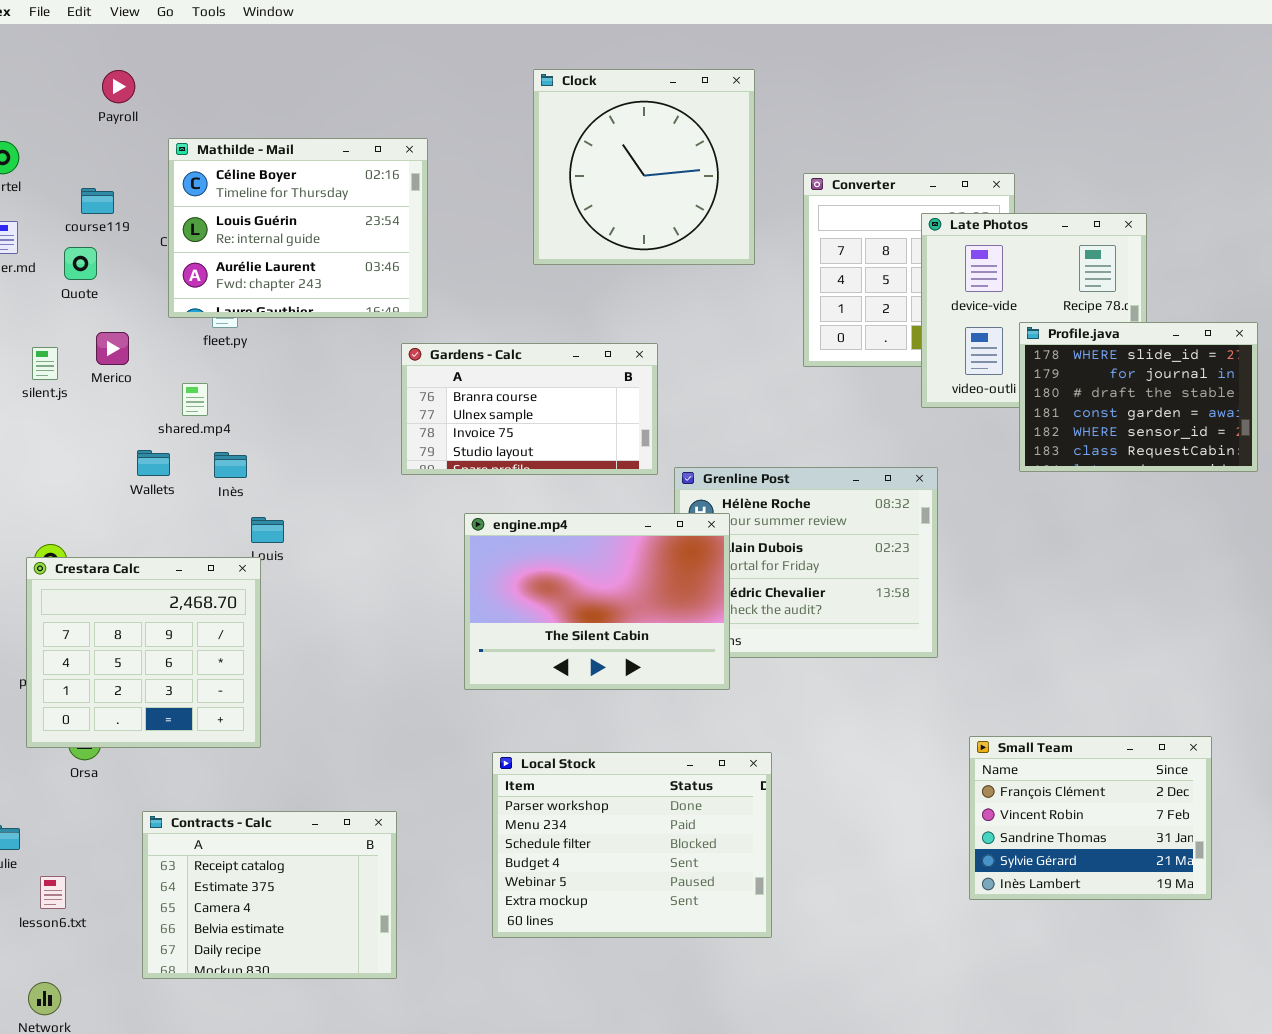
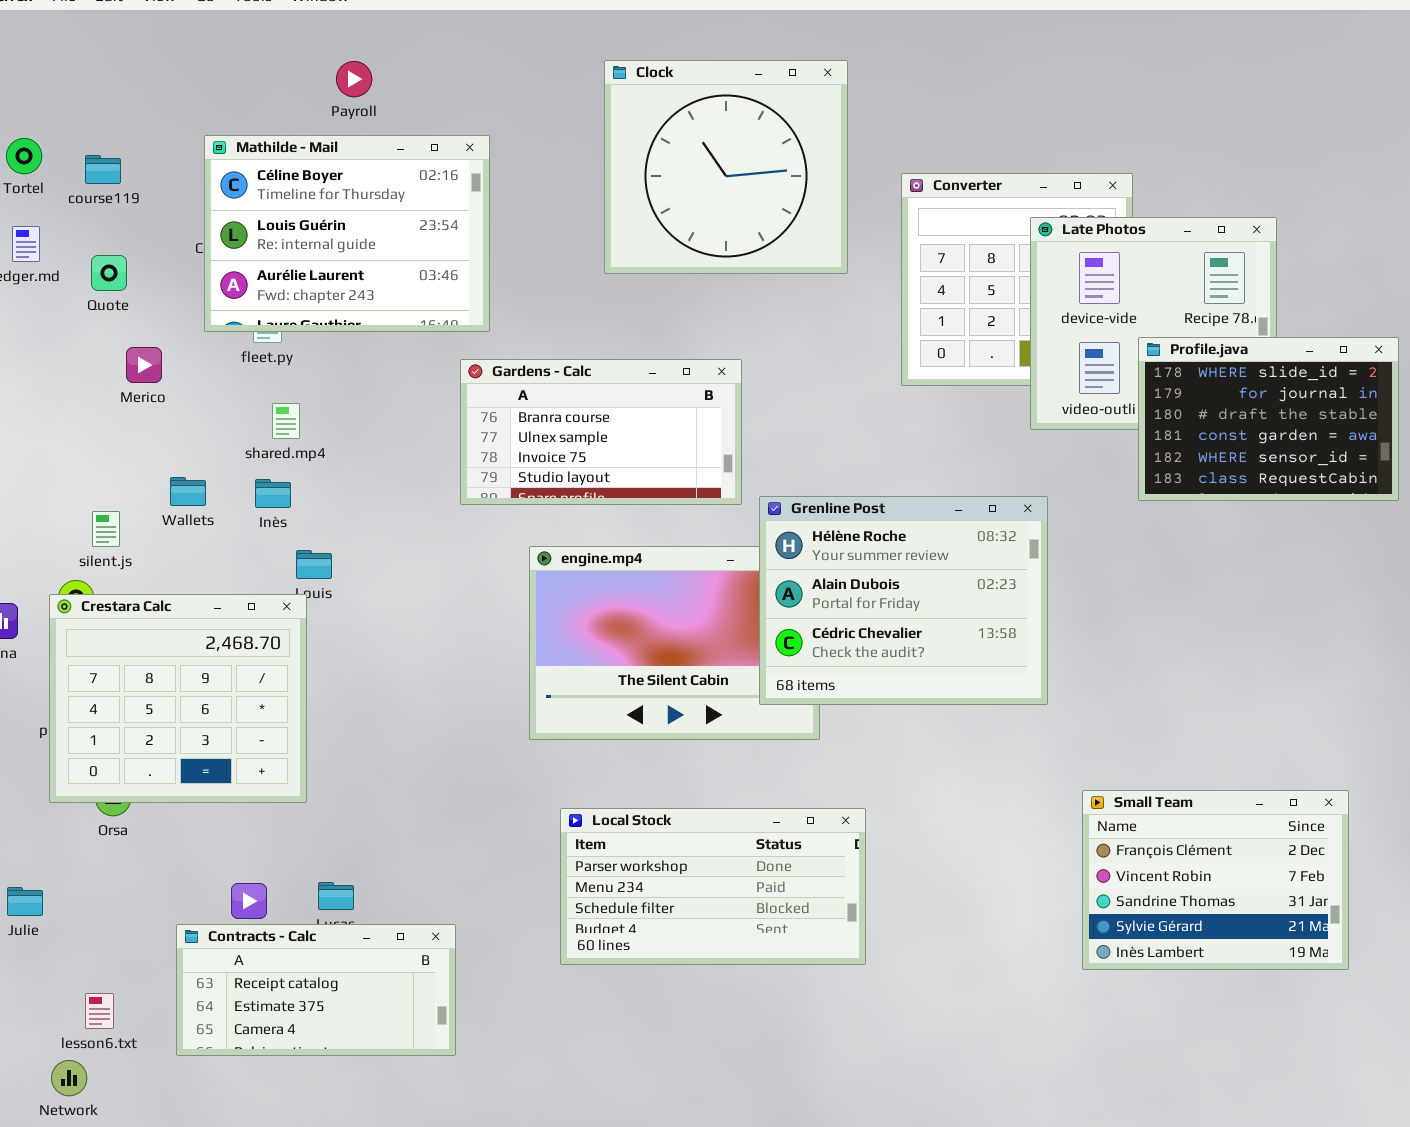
Payroll: [102,70,135,103] -> [336,61,372,97], moved
course119: [81,188,114,214] -> [85,155,121,184], moved
silent.js: [32,347,58,380] -> [92,511,120,547], moved
shared.mp4: [182,383,208,416] -> [272,403,300,439], moved
Grenline Post: [674,467,938,658] -> [759,496,1048,705], raised
Local Stock: [492,752,772,938] -> [560,808,866,965], resized
Contracts - Calc: [142,811,397,979] -> [176,924,456,1056], resized
lesson6.txt: [40,876,66,909] -> [85,993,114,1029], moved

